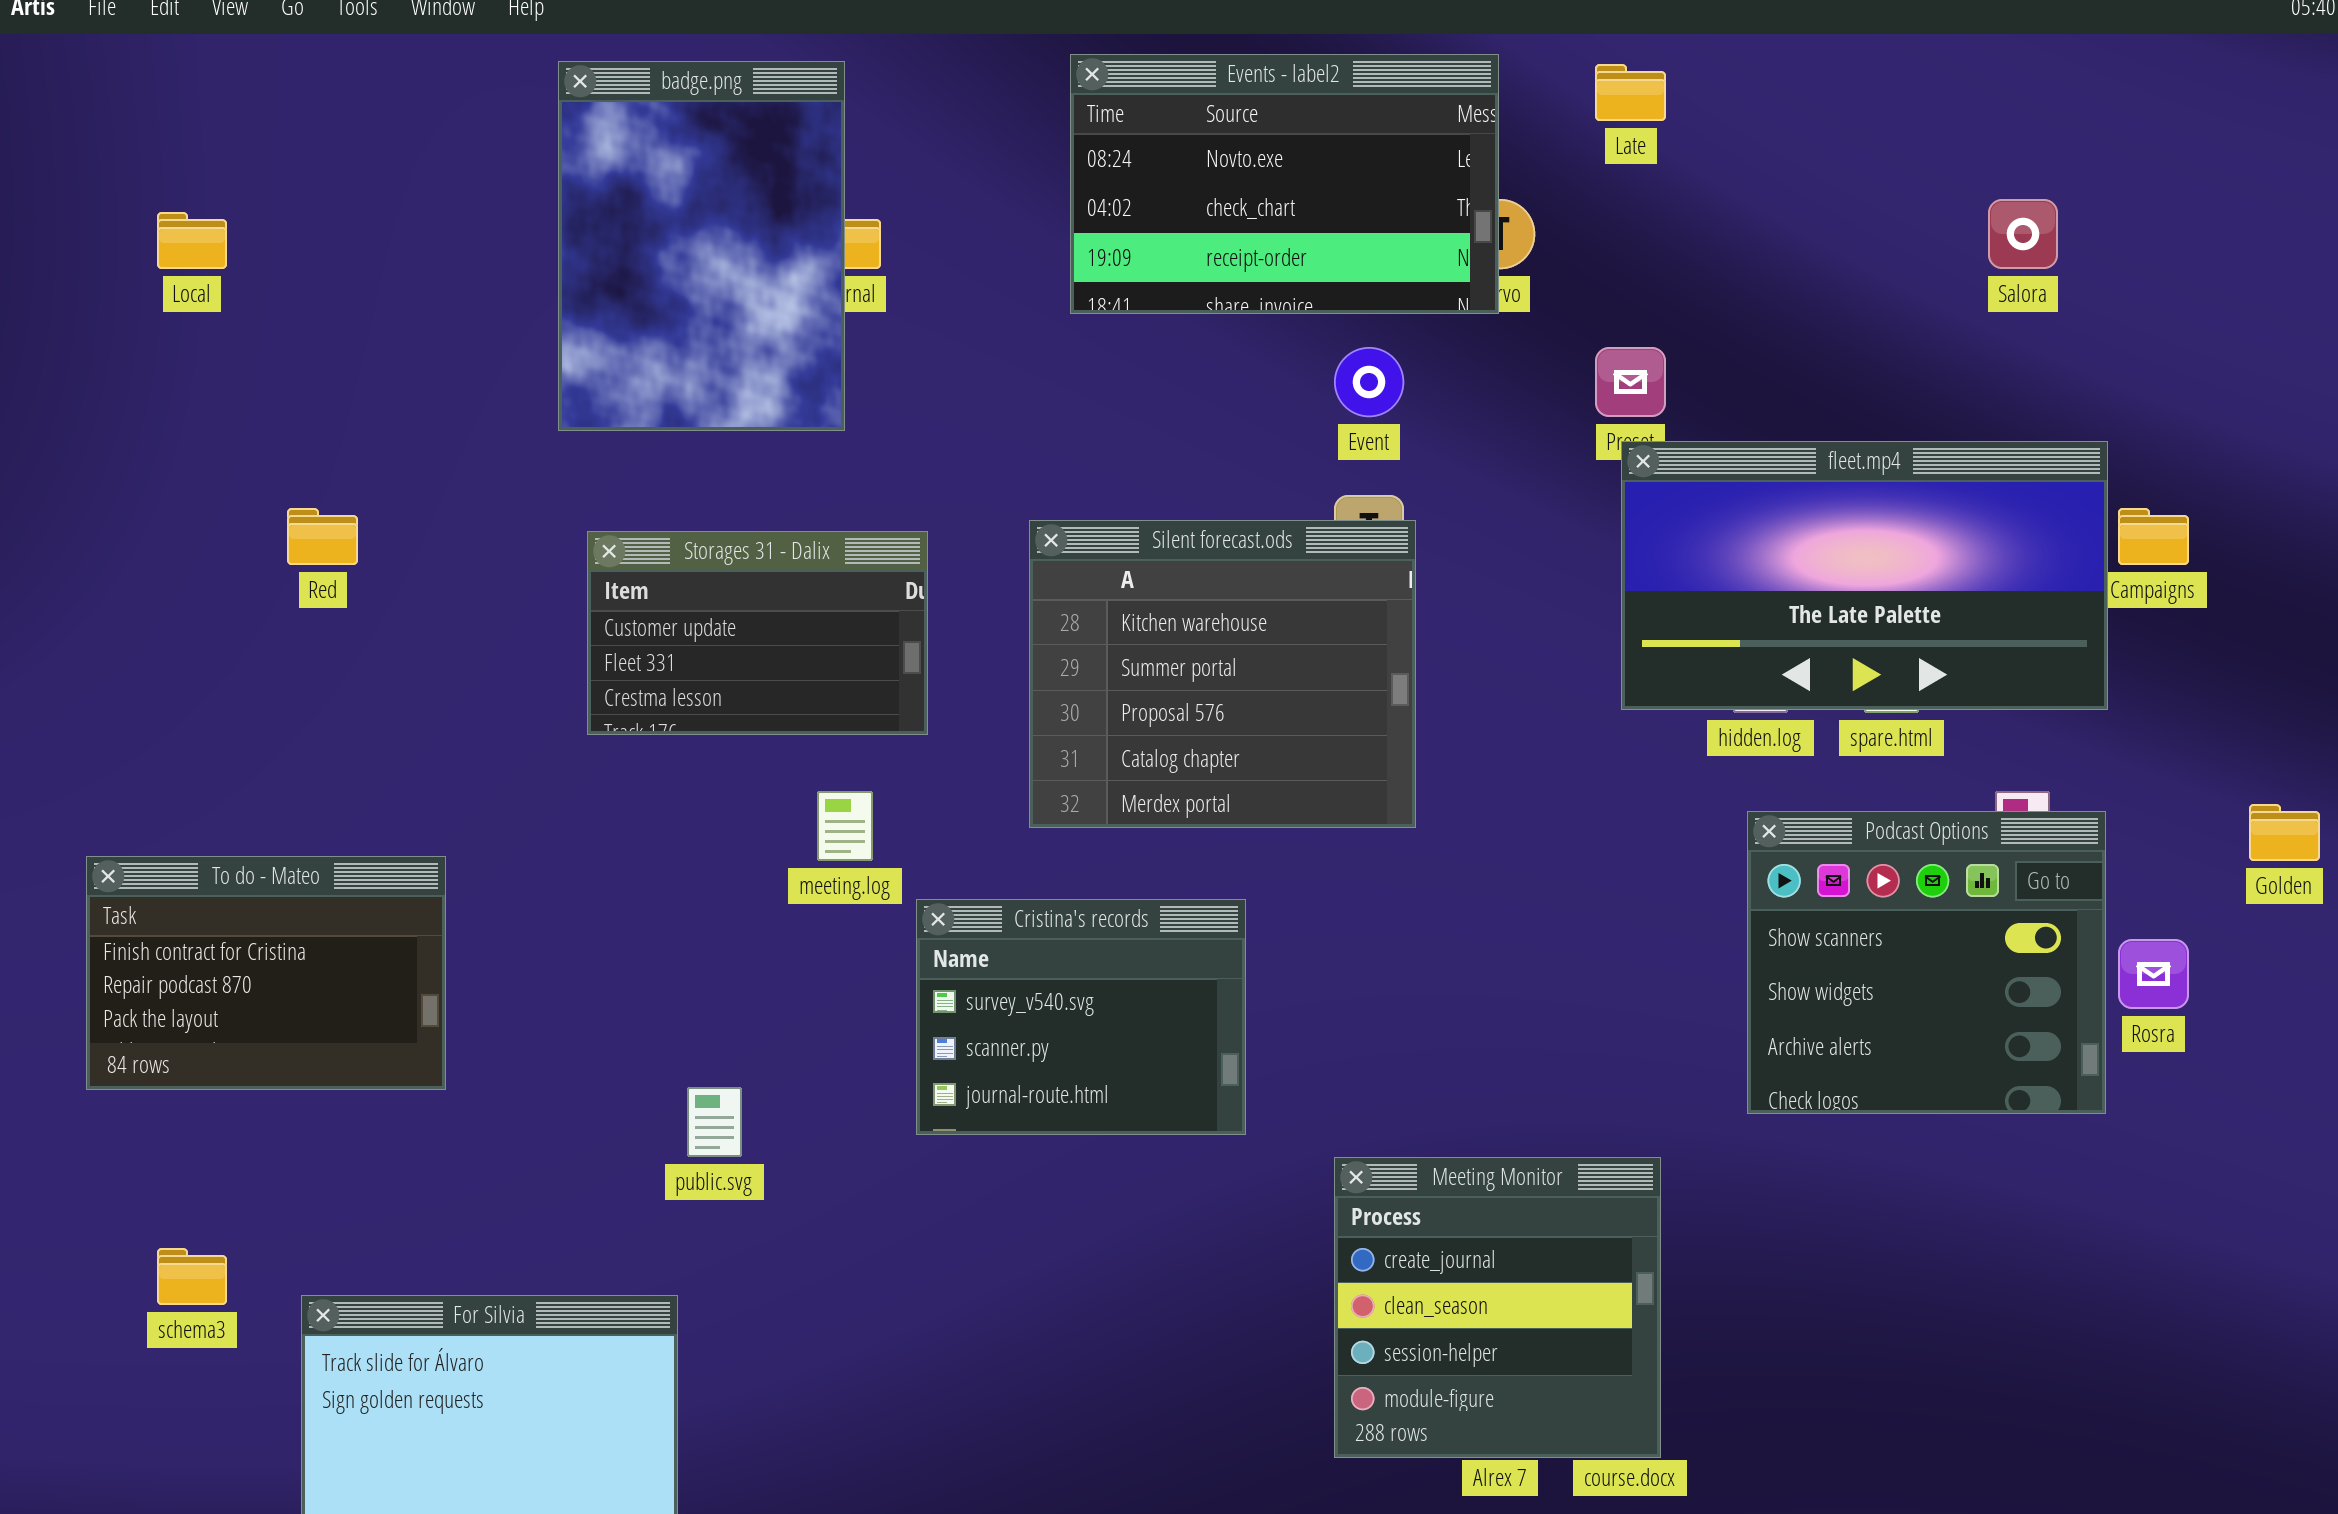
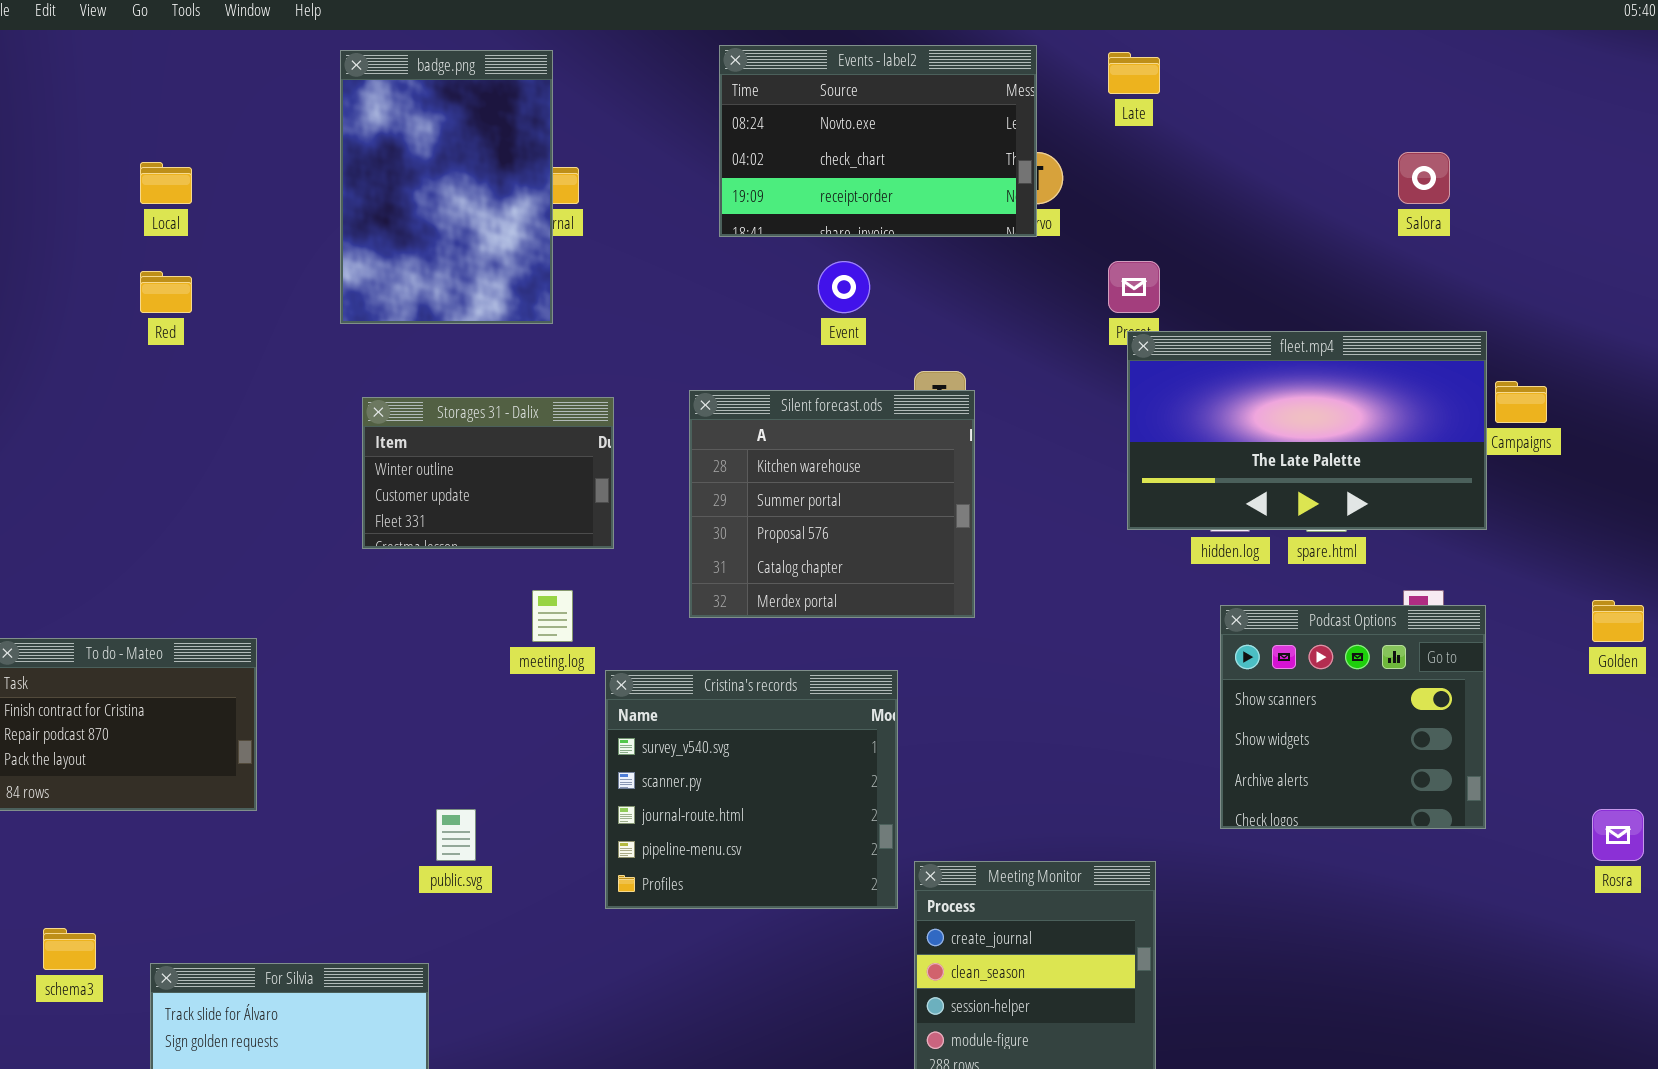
Local: [157,212,227,269] -> [140,162,192,204], moved
Event: [1334,347,1404,417] -> [818,261,870,313], moved
Red: [287,508,358,565] -> [140,271,192,313], moved
Storages 31 - Dalix: [587,531,928,735] -> [362,397,614,549], scrolled up 1 row
Cristina's records: [916,899,1246,1135] -> [605,670,898,909], resized
Rosra: [2118,939,2189,1009] -> [1592,809,1644,861], moved

